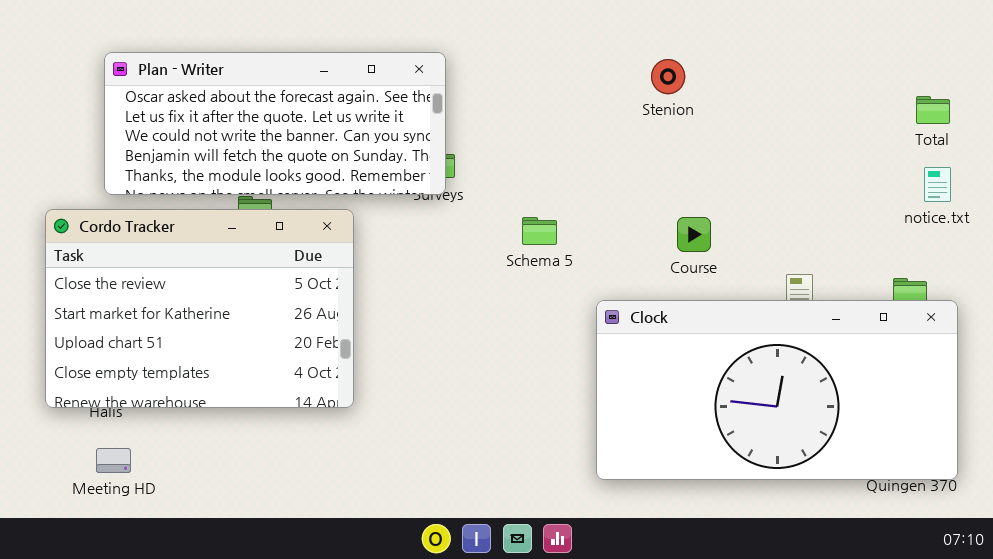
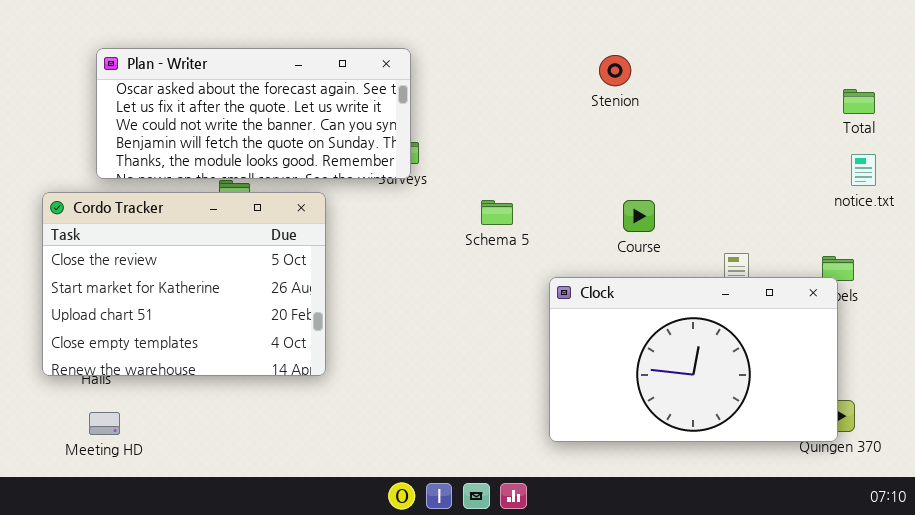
Clock: [596,300,958,480] -> [549,277,838,442], resized

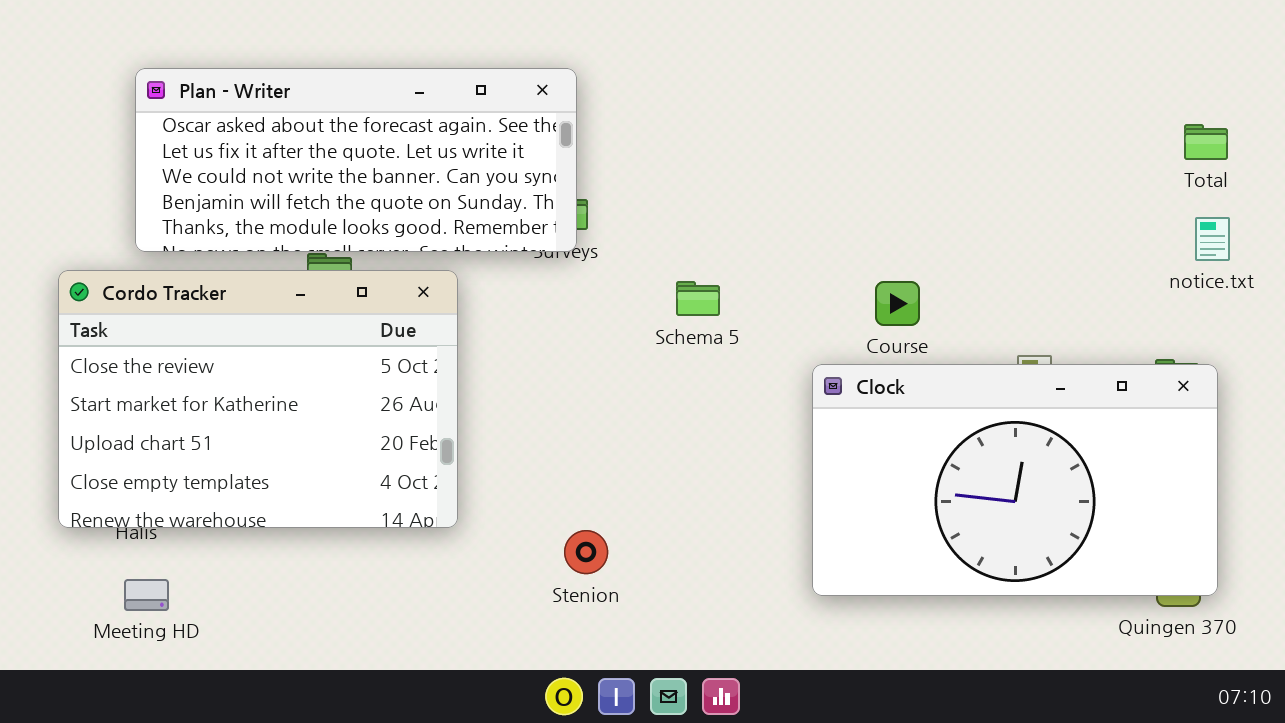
Stenion: [599,55,631,86] -> [564,530,608,574], moved
Clock: [549,277,838,442] -> [812,364,1218,596], moved

